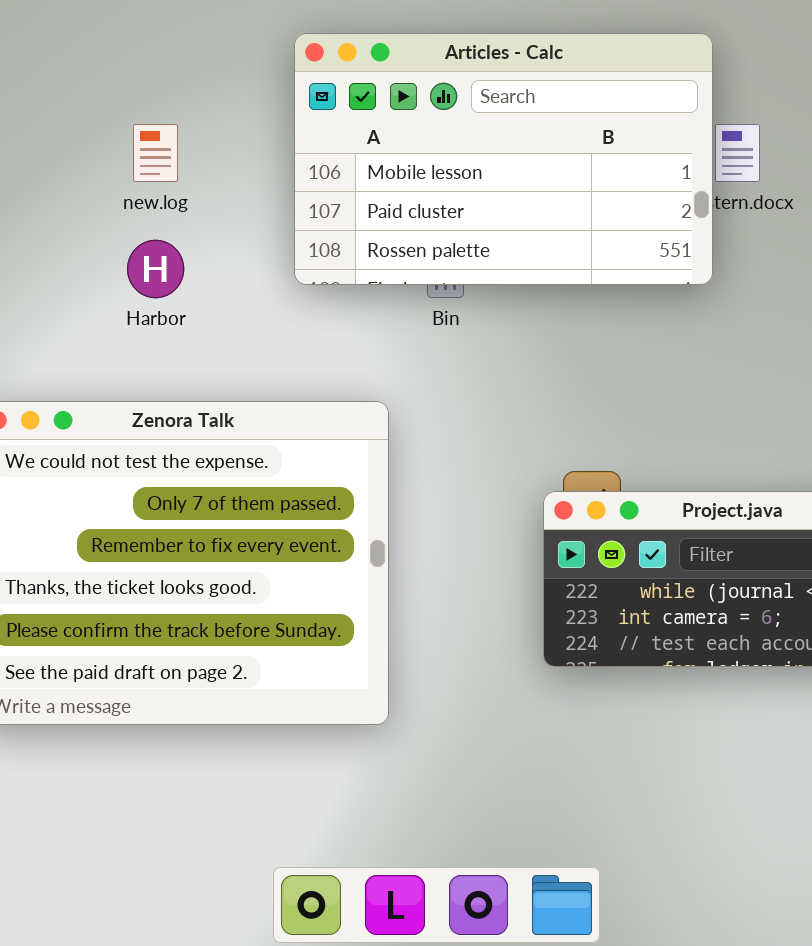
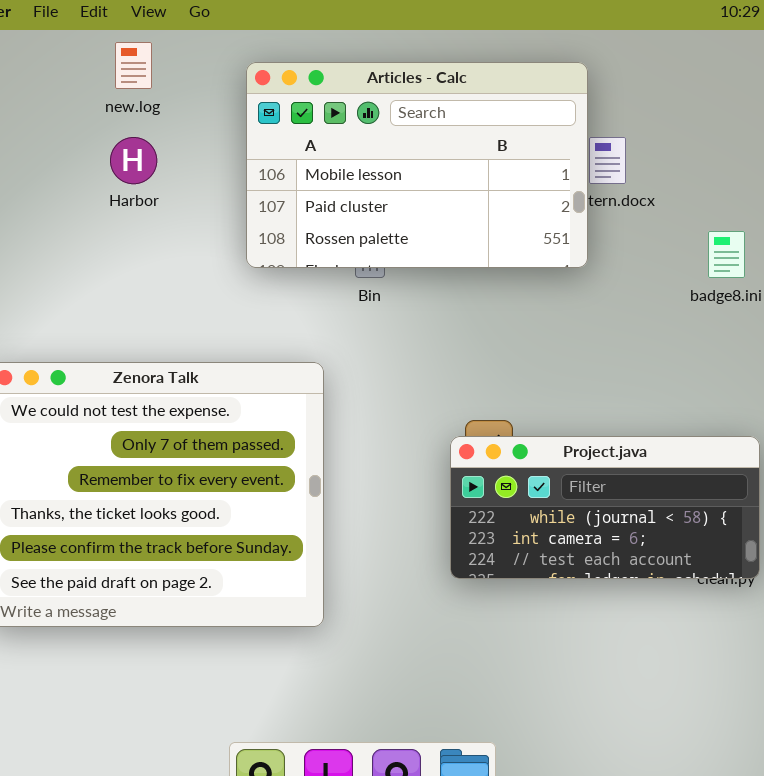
new.log: [133,124,178,182] -> [115,42,152,89], moved
Harbor: [127,240,184,298] -> [110,137,157,184], moved

